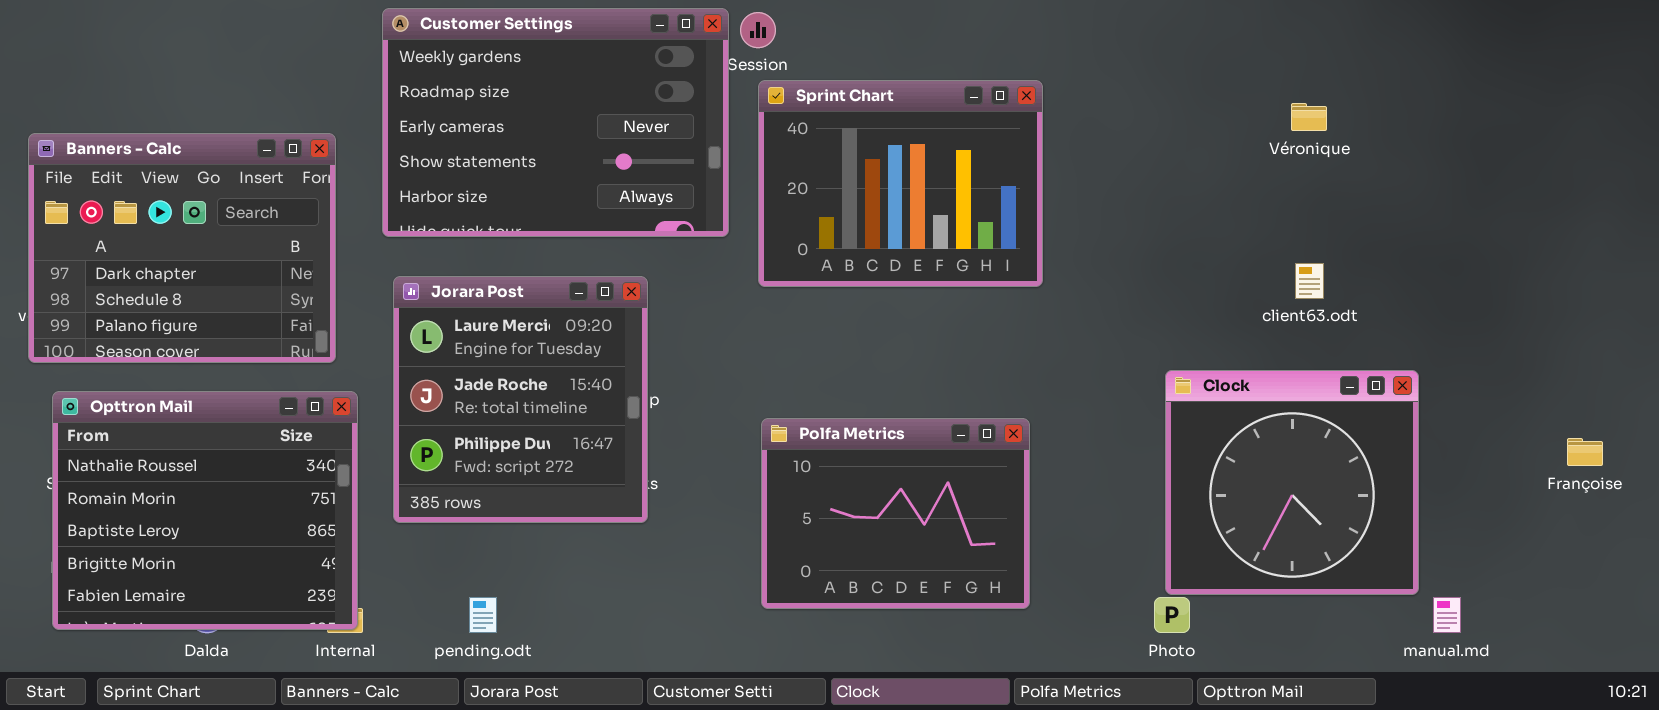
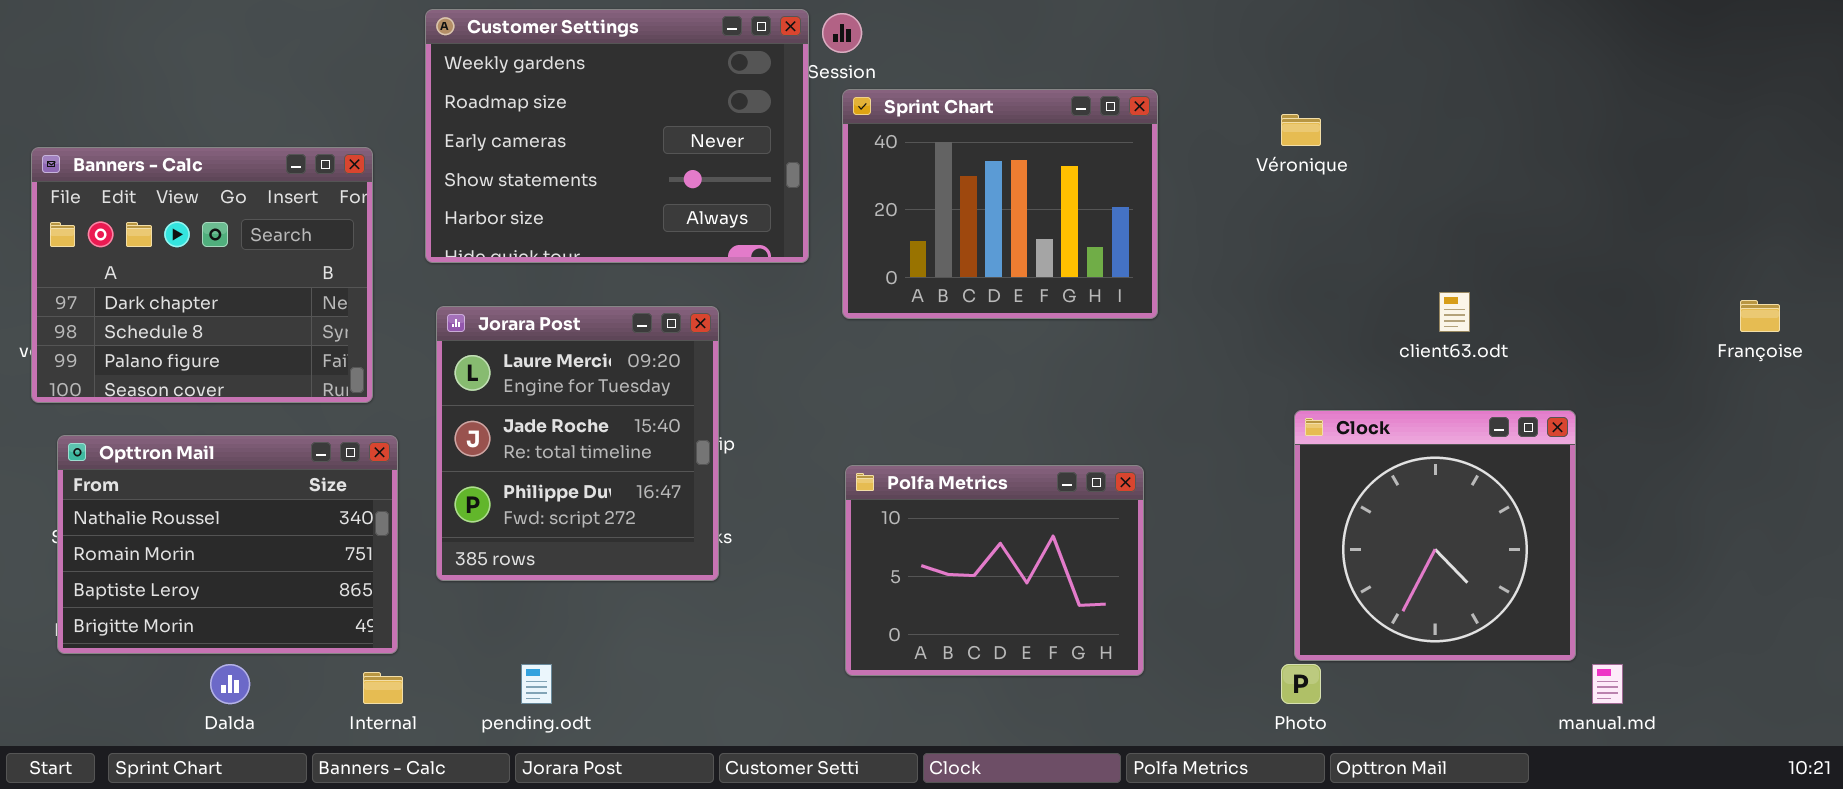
Véronique: [1291,103,1327,131] -> [1281,114,1321,146], moved
Opttron Mail: [52,391,358,630] -> [57,435,398,654], resized
Françoise: [1567,438,1603,466] -> [1740,300,1780,332], moved

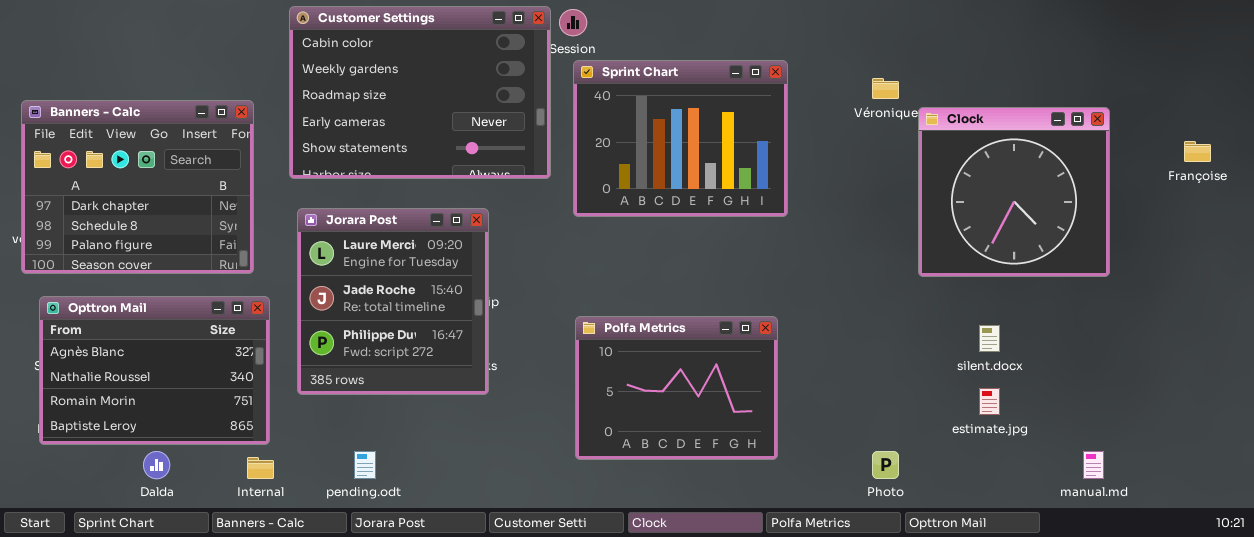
Customer Settings: [425,9,809,263] -> [289,6,551,179], scrolled up 1 row
Françoise: [1740,300,1780,332] -> [1184,141,1211,162], moved
Clock: [1294,410,1576,661] -> [918,107,1110,277], moved
Opttron Mail: [57,435,398,654] -> [39,296,270,445], scrolled up 1 row

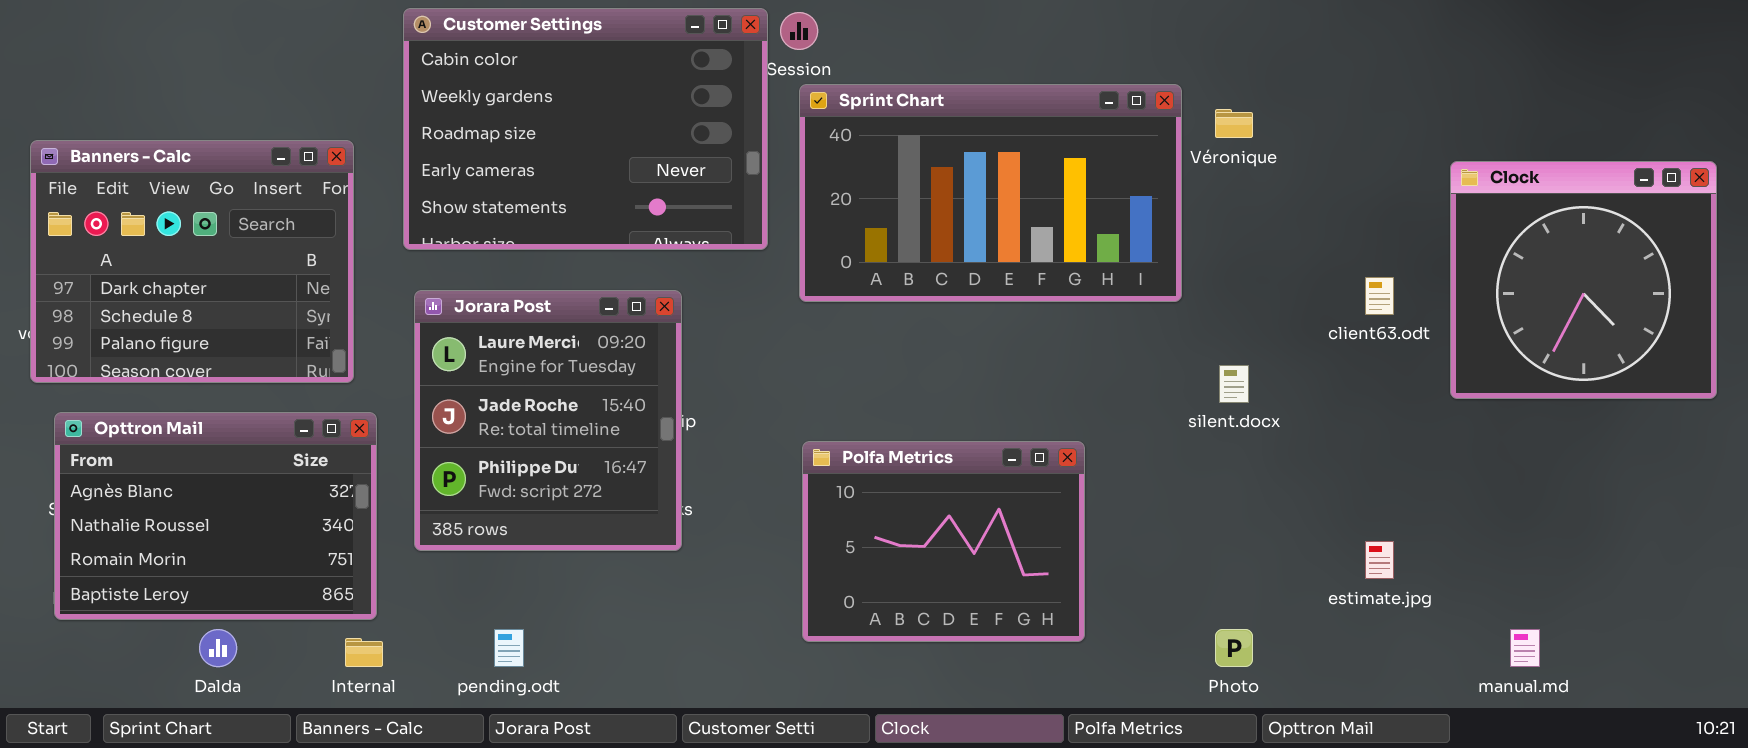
Sprint Chart: [573,60,788,217] -> [799,84,1182,302], resized
Clock: [918,107,1110,277] -> [1450,161,1717,399], moved
silent.docx: [979,325,1000,352] -> [1219,365,1249,403], moved

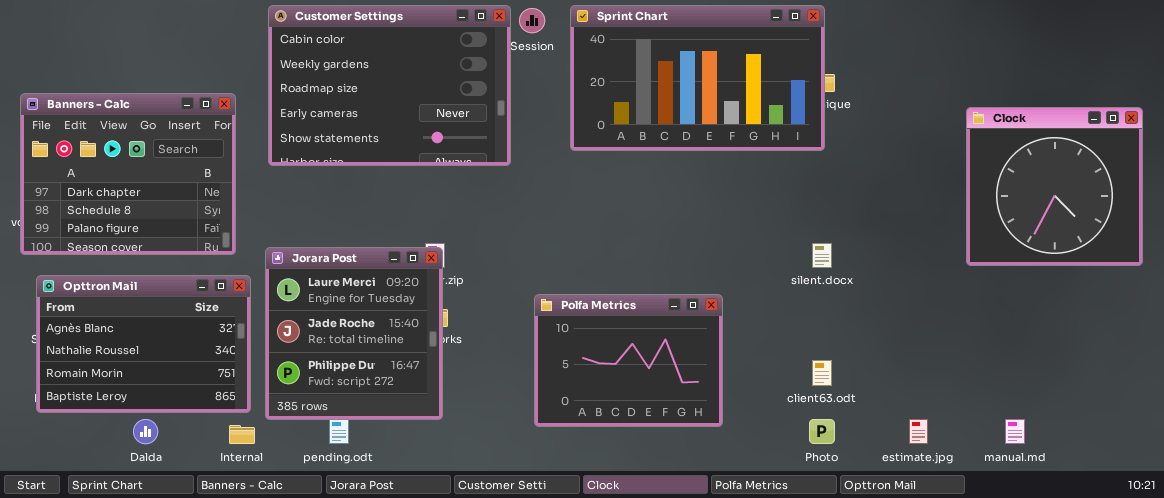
Sprint Chart: [799,84,1182,302] -> [570,5,825,151], moved
client63.odt: [1365,277,1394,315] -> [812,360,832,386], moved
Jorara Post: [414,290,682,551] -> [265,247,443,420], moved
estimate.jpg: [1365,541,1394,579] -> [909,419,928,444], moved

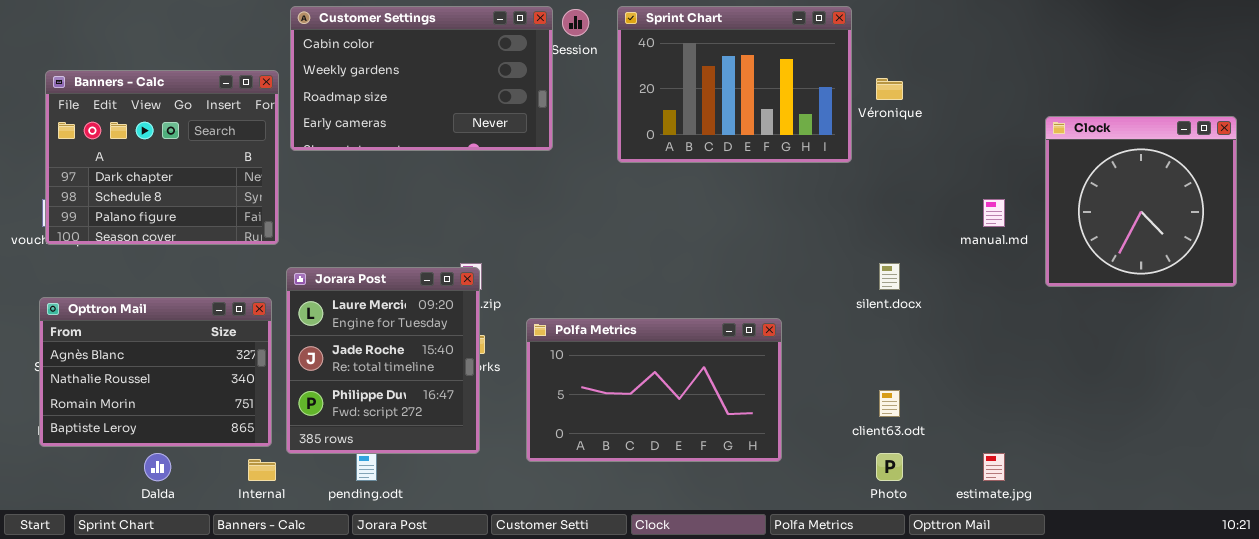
Customer Settings: [268,5,511,166] -> [290,6,553,151], resized
Sprint Chart: [570,5,825,151] -> [617,6,852,163], resized
Banners - Calc: [20,93,236,255] -> [45,70,279,245], moved
Polfa Metrics: [534,294,723,427] -> [526,318,782,462], resized
manual.md: [1005,419,1025,444] -> [983,199,1005,227], moved

